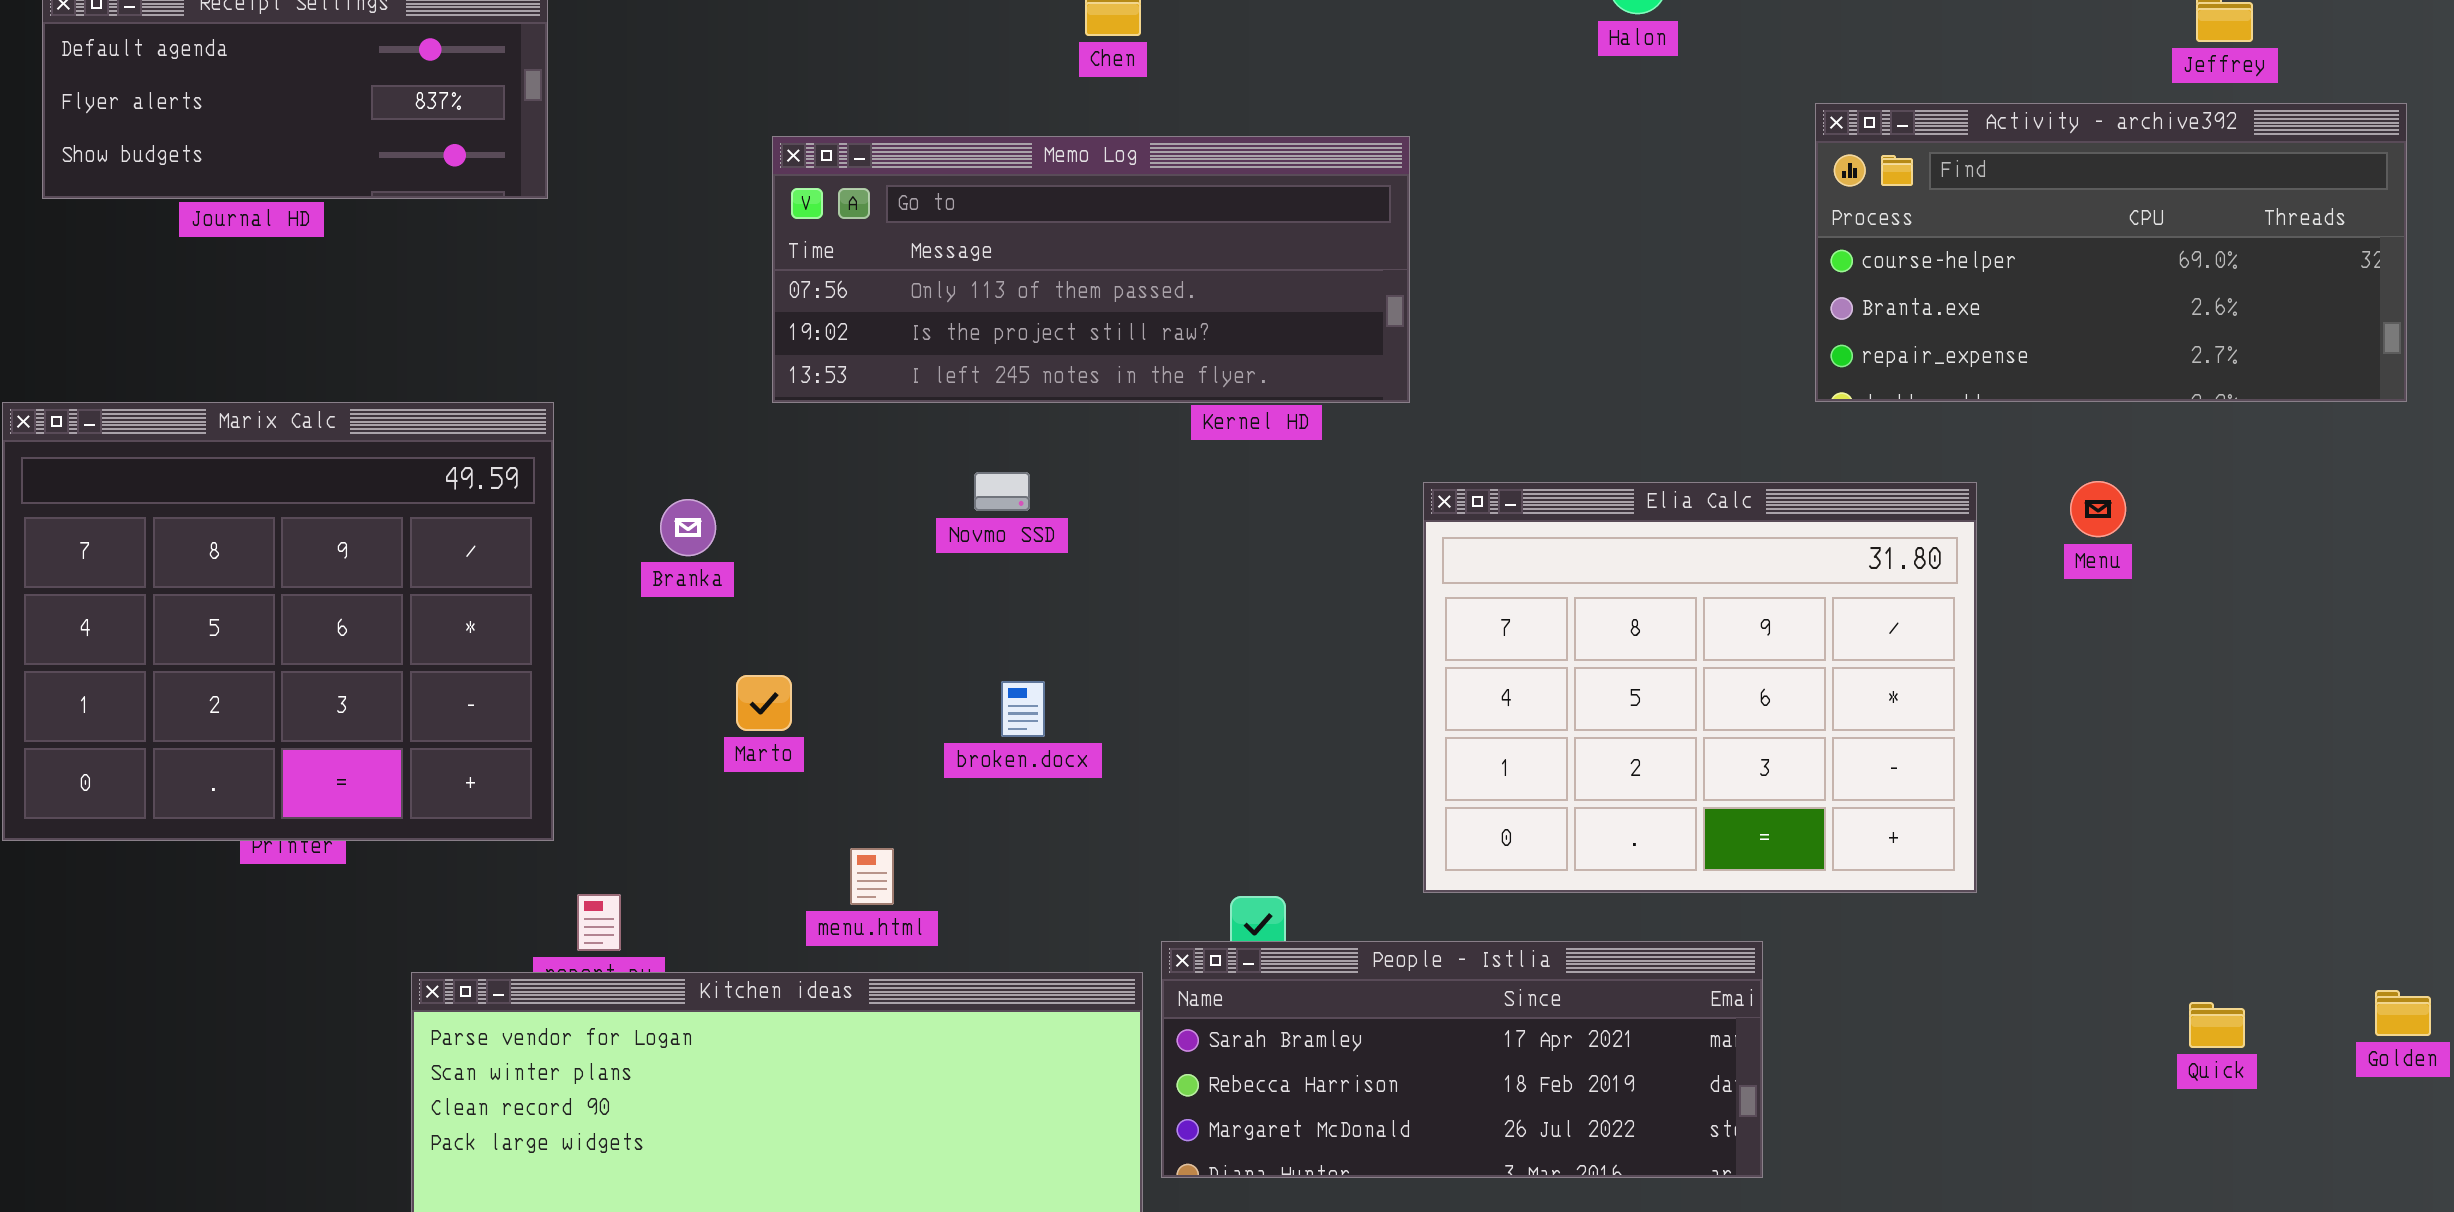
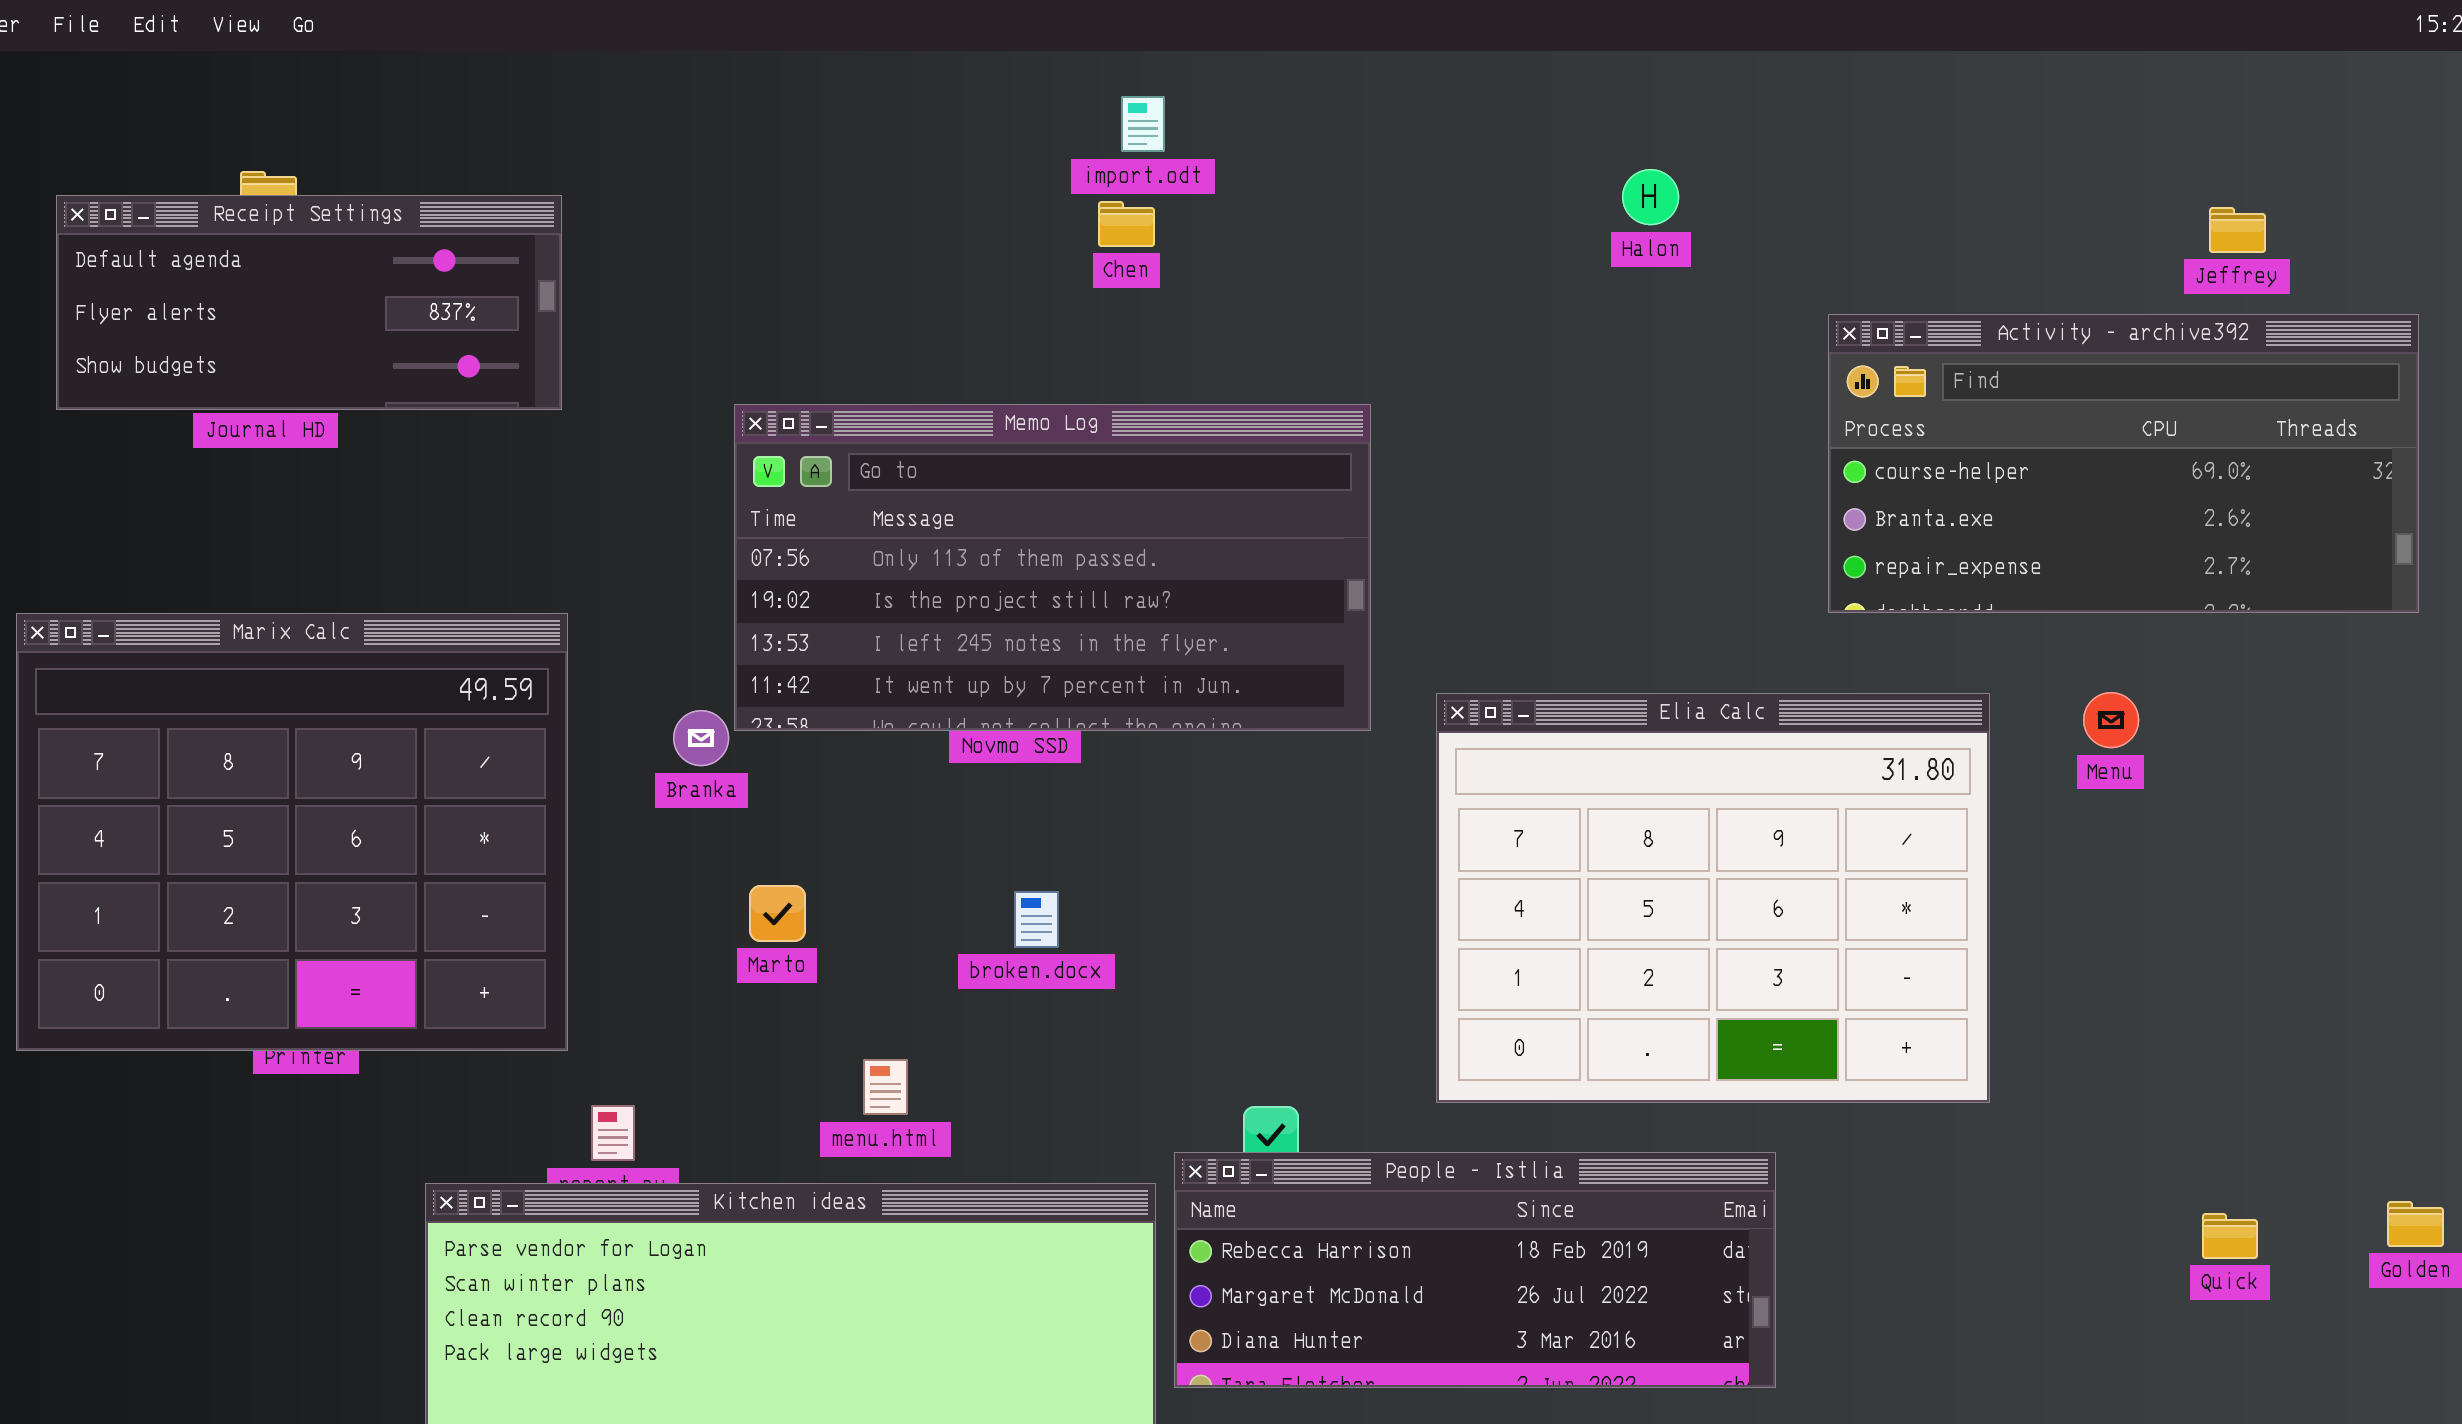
Memo Log: [772,136,1410,403] -> [734,404,1371,731], moved, resized
People - Istlia: [1161,941,1763,1178] -> [1174,1152,1776,1388], scrolled down 1 row

